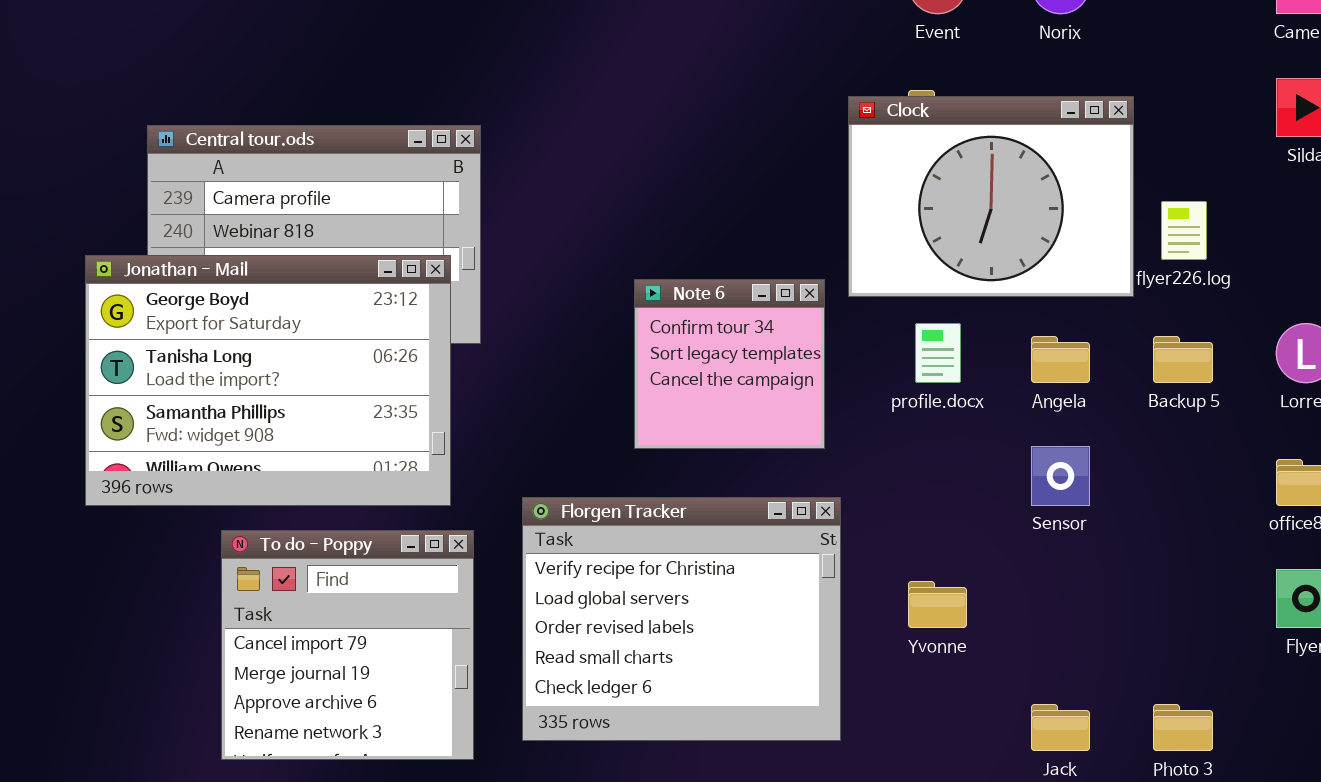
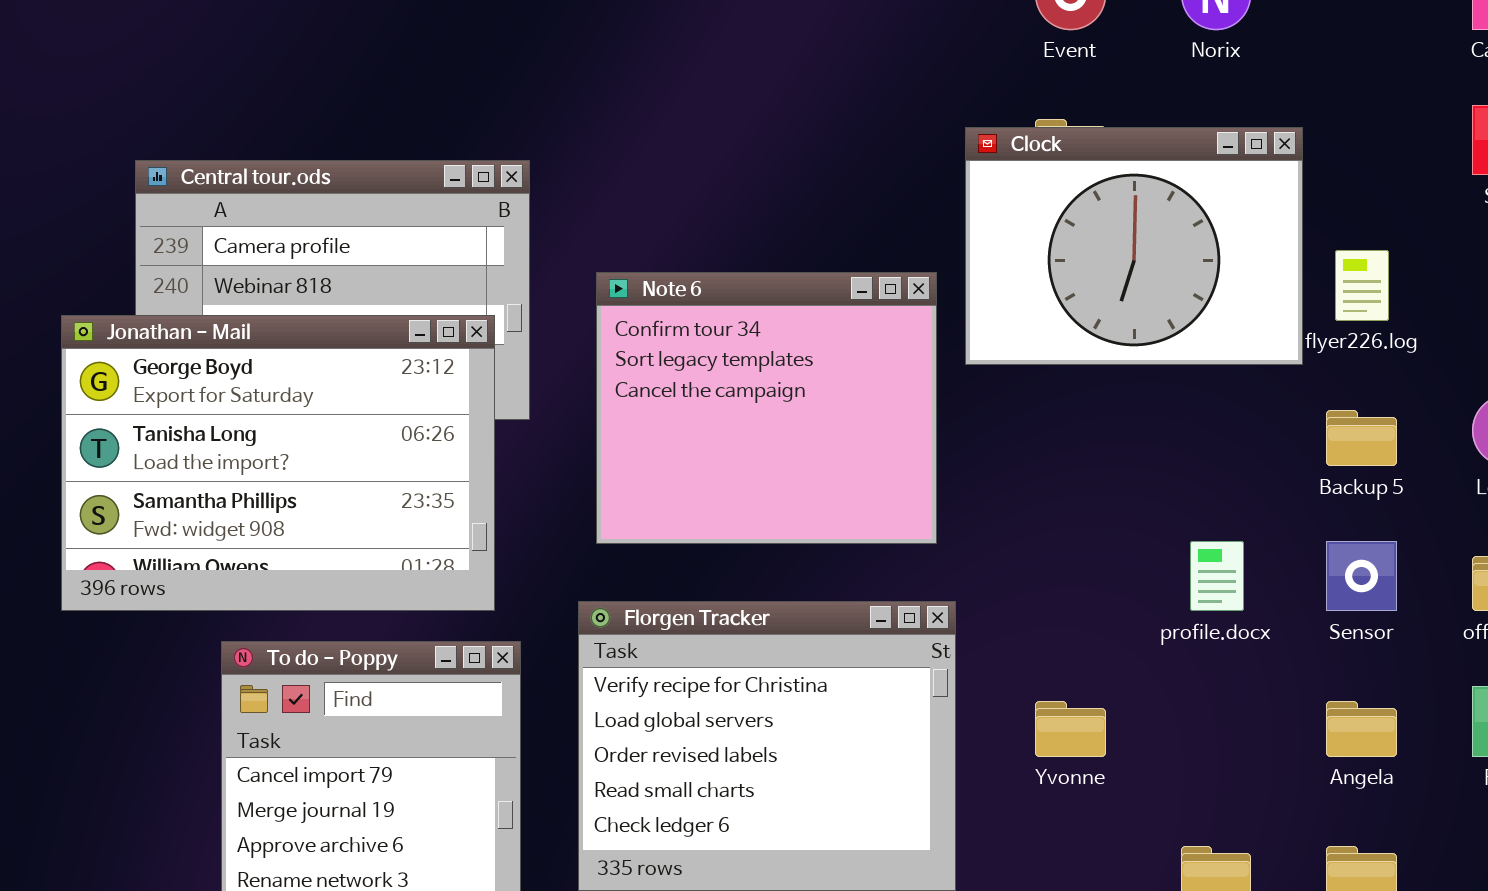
Note 6: [634,279,825,449] -> [596,272,937,544], resized
profile.docx: [915,323,961,383] -> [1190,541,1244,611], moved
Angela: [1031,336,1090,383] -> [1326,701,1397,757], moved
Sensor: [1031,446,1090,506] -> [1326,541,1397,611], moved

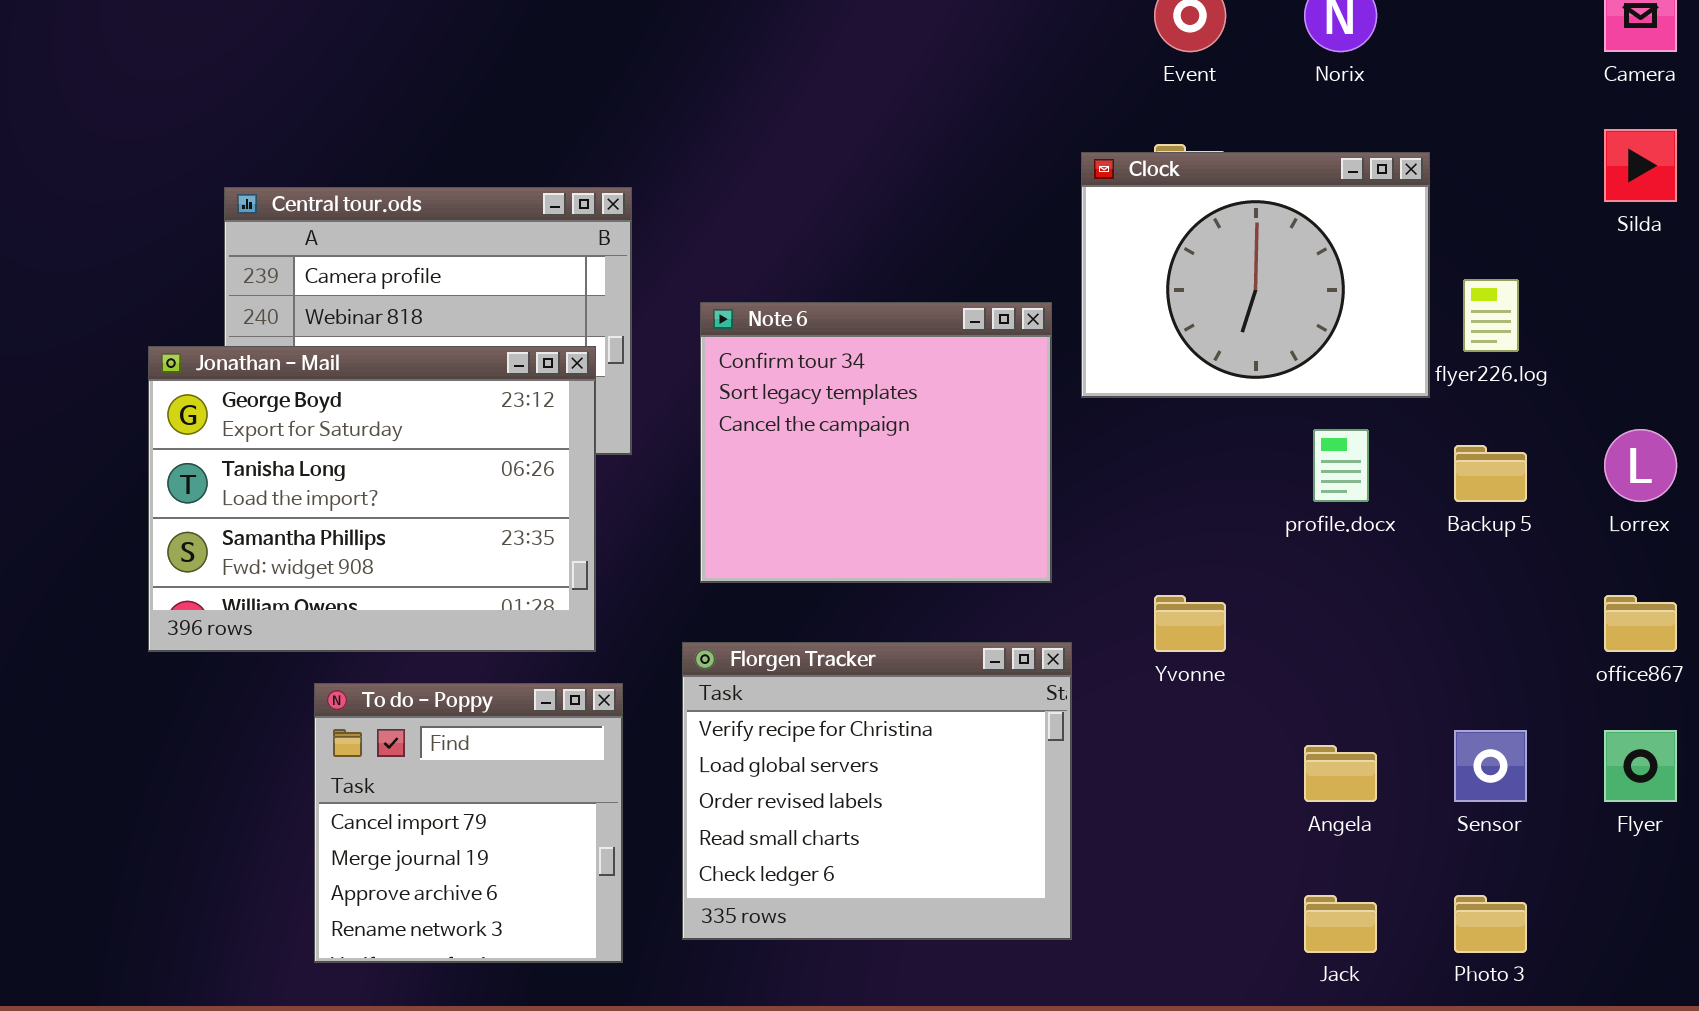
profile.docx: [1190,541,1244,611] -> [1313,429,1369,502], moved
Sensor: [1326,541,1397,611] -> [1454,730,1527,802], moved
Yvonne: [1035,701,1106,757] -> [1154,595,1226,652], moved
Angela: [1326,701,1397,757] -> [1304,745,1377,802], moved

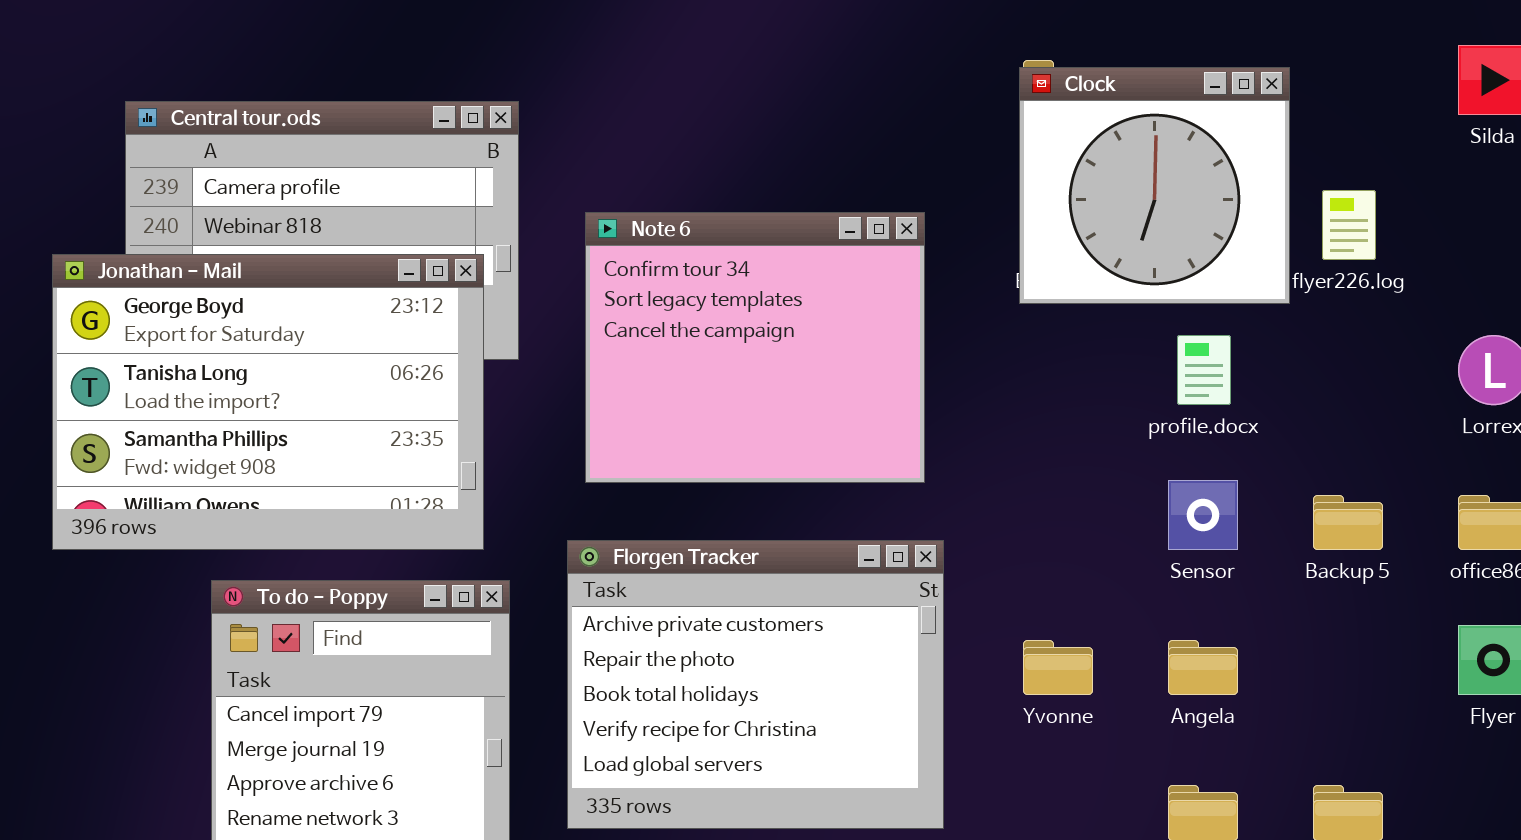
Clock: [1081,152,1430,398] -> [1019,67,1290,304], resized
Backup 5: [1454,445,1527,502] -> [1313,495,1383,550], moved
Yvonne: [1154,595,1226,652] -> [1023,640,1093,695], moved
Florgen Tracker: [682,642,1072,940] -> [567,540,944,829], scrolled up 3 rows
Sensor: [1454,730,1527,802] -> [1168,480,1238,550], moved

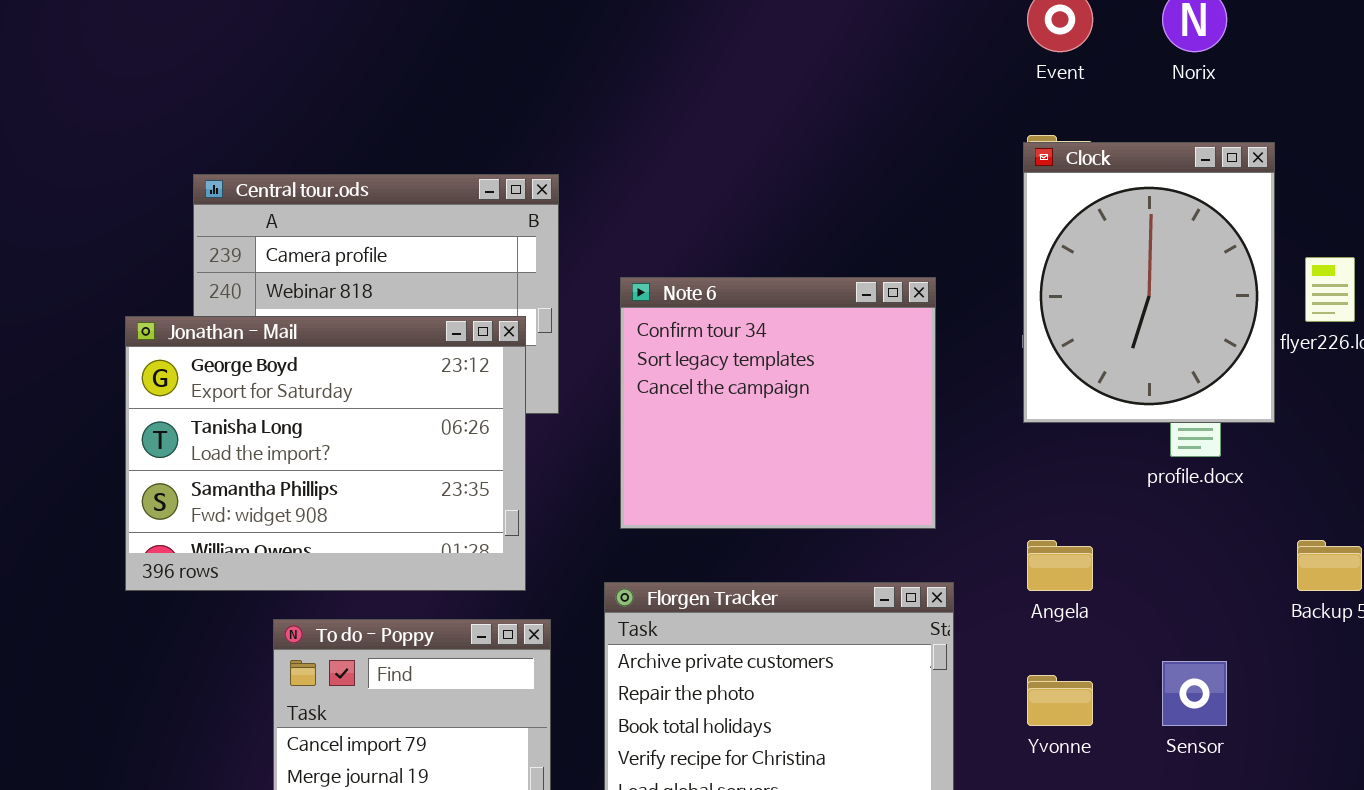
Clock: [1019,67,1290,304] -> [1023,142,1275,423], resized
Sensor: [1168,480,1238,550] -> [1162,661,1227,726], moved
Angela: [1168,640,1238,695] -> [1027,540,1093,591], moved

